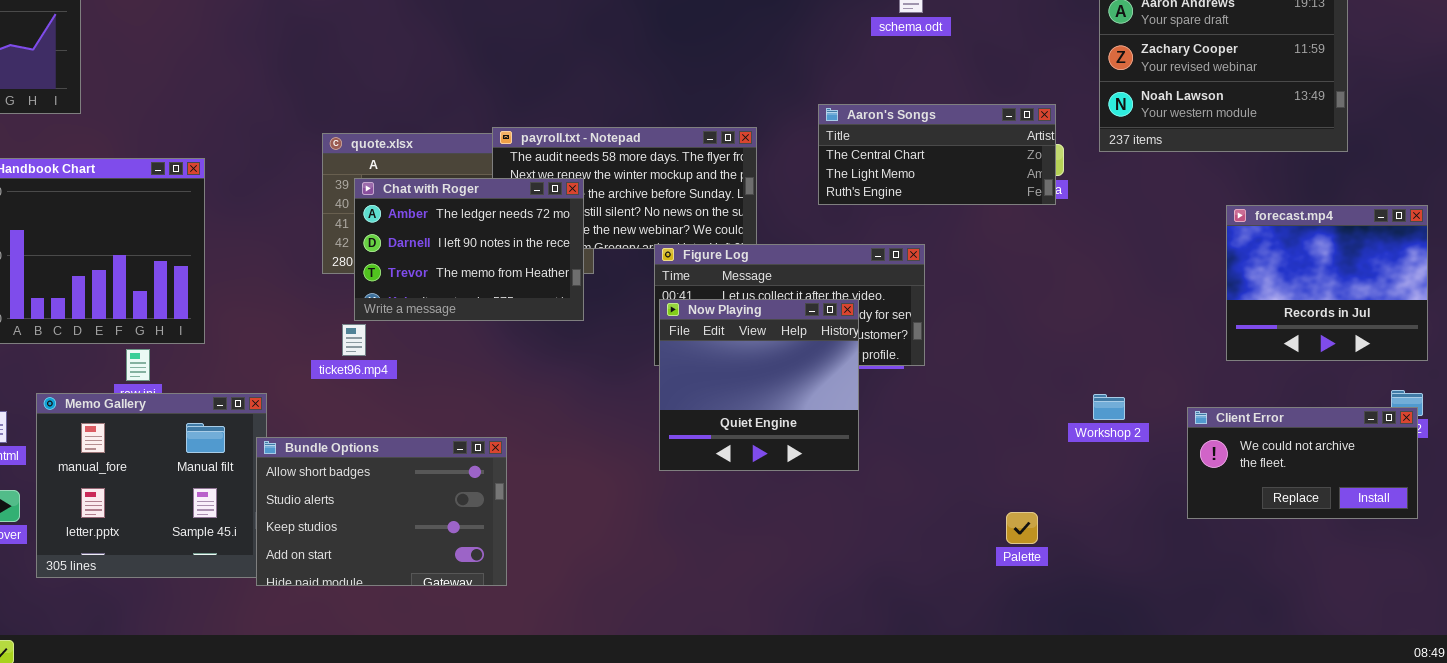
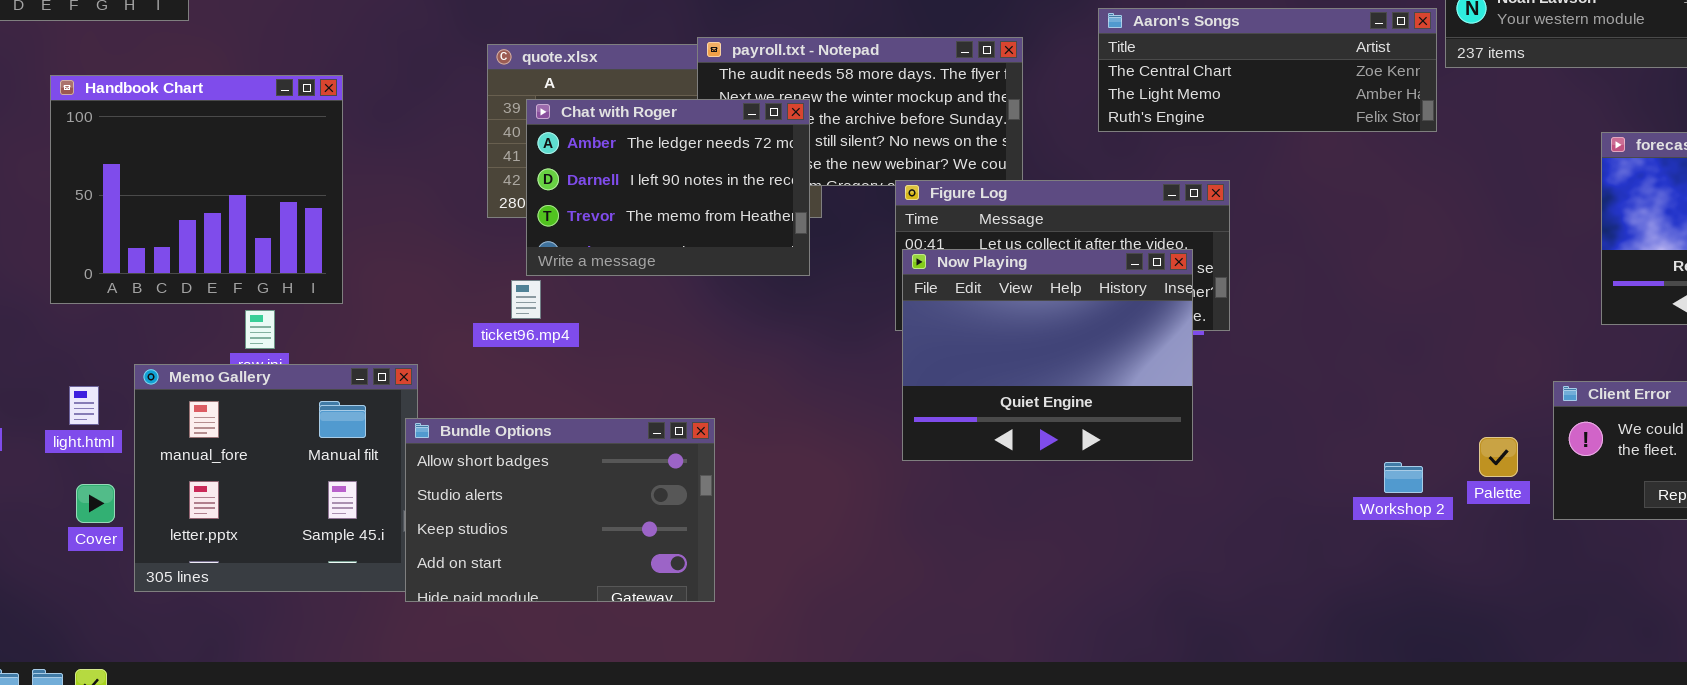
Aaron's Songs: [818,104,1056,205] -> [1098,8,1437,132], resized
Now Playing: [659,299,859,471] -> [902,249,1193,461], resized
Workshop 2: [1093,394,1125,420] -> [1384,462,1423,493], moved
Palette: [1006,512,1038,544] -> [1479,437,1518,477], moved

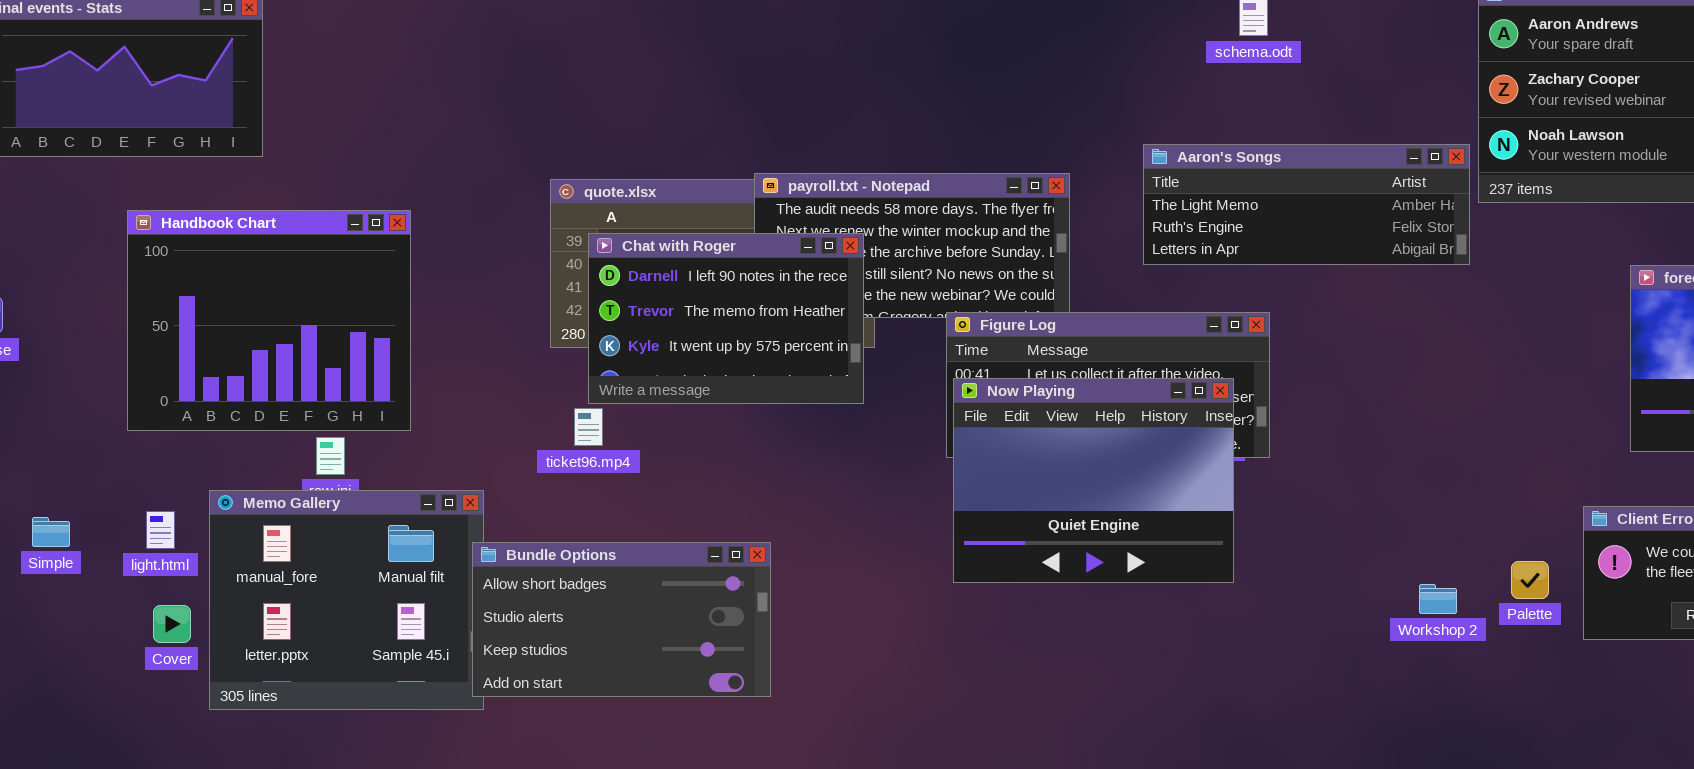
Aaron's Songs: [1098,8,1437,132] -> [1143,144,1470,265], scrolled down 1 row
Chat with Roger: [526,99,810,276] -> [588,233,864,404], scrolled down 1 row
Bundle Options: [405,418,715,602] -> [472,542,771,697], resized

